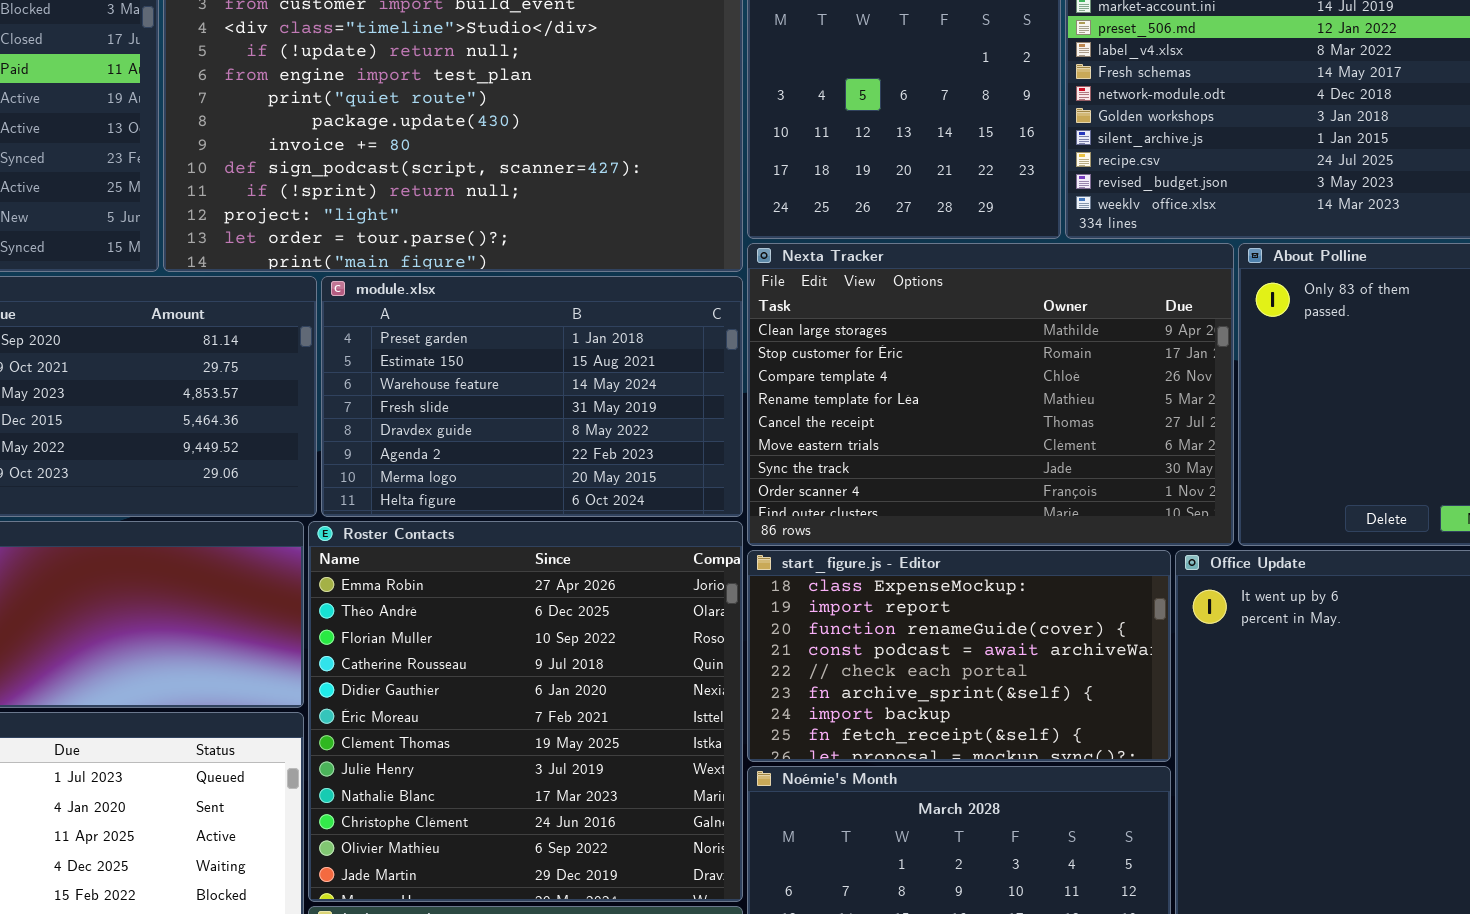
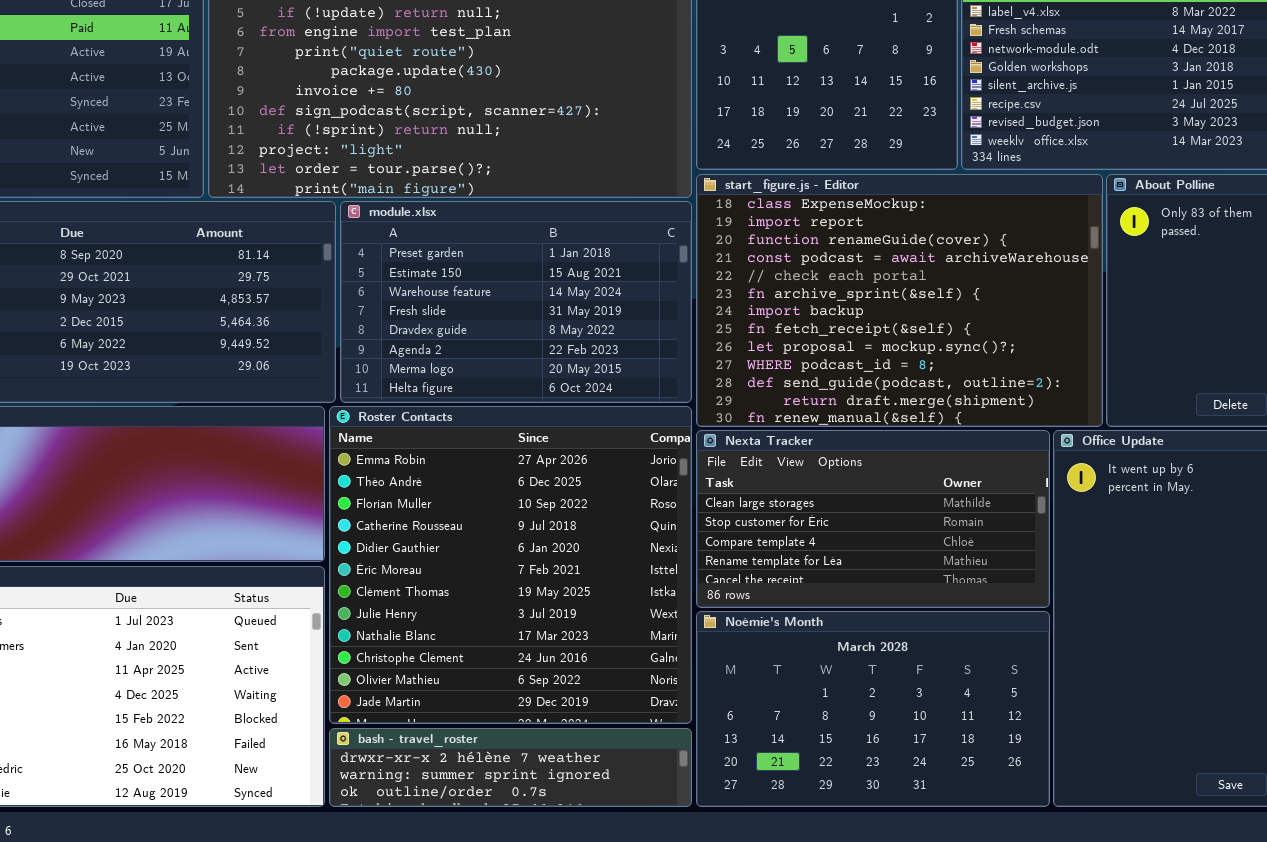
Nexta Tracker: [747,243,1234,546] -> [696,430,1050,608], moved, resized
start_figure.js - Editor: [747,550,1171,762] -> [696,174,1103,427], moved, resized

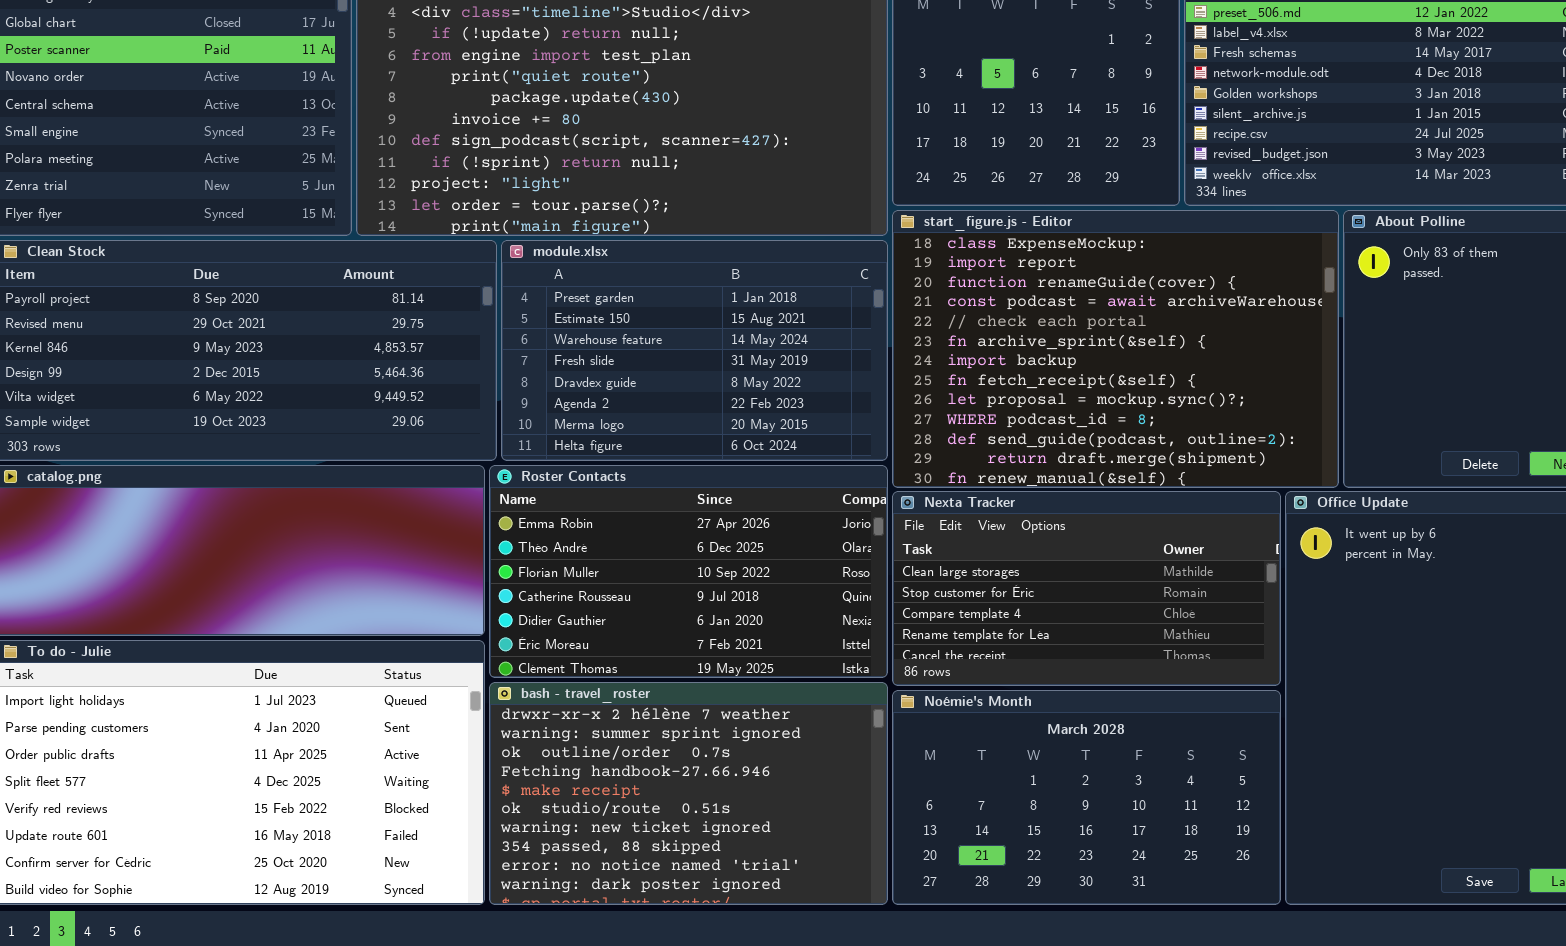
Roster Contacts: [329,406,692,724] -> [489,465,888,678], resized
bash - travel_roster: [329,728,692,807] -> [489,682,888,905], resized

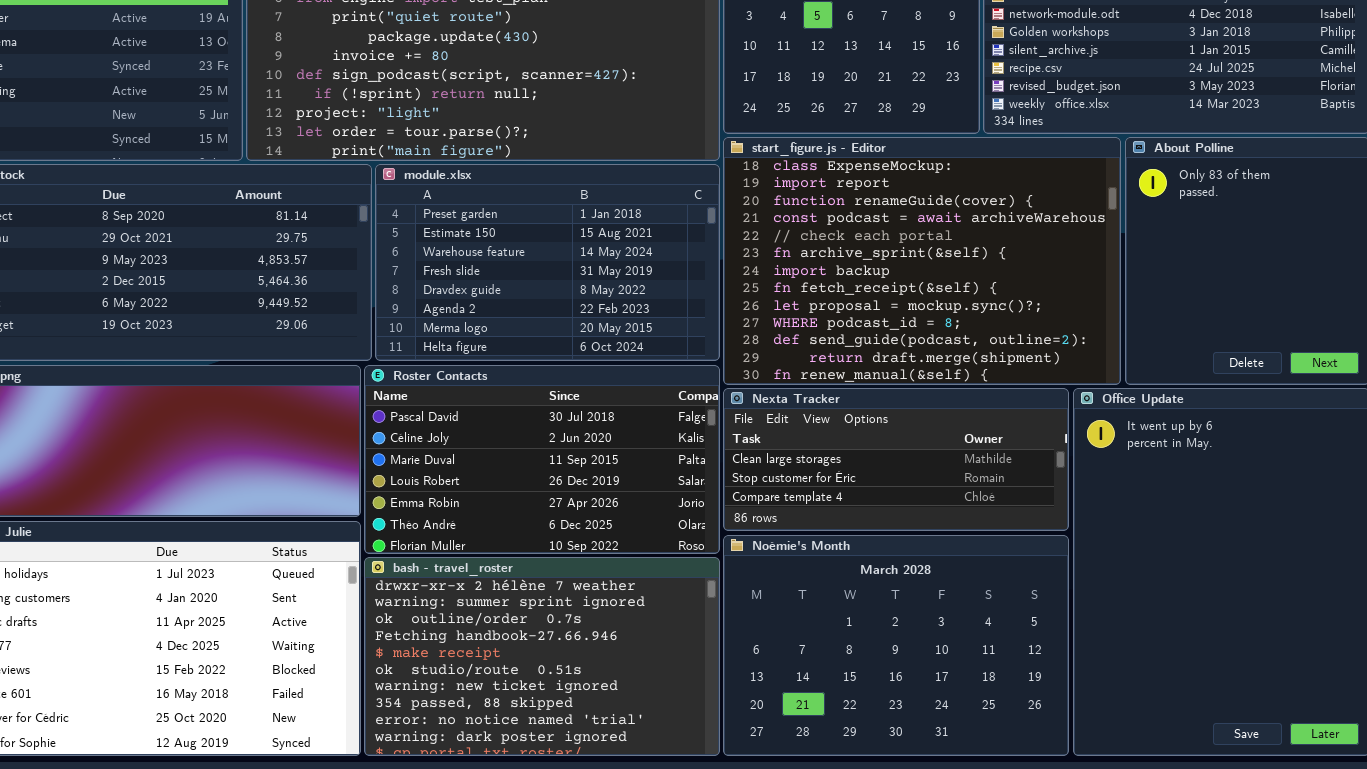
Roster Contacts: [489,465,888,678] -> [364,365,720,554], scrolled up 4 rows
Nexta Tracker: [892,491,1281,686] -> [723,388,1069,531], resized
Noémie's Month: [892,690,1281,905] -> [723,535,1069,756], resized

